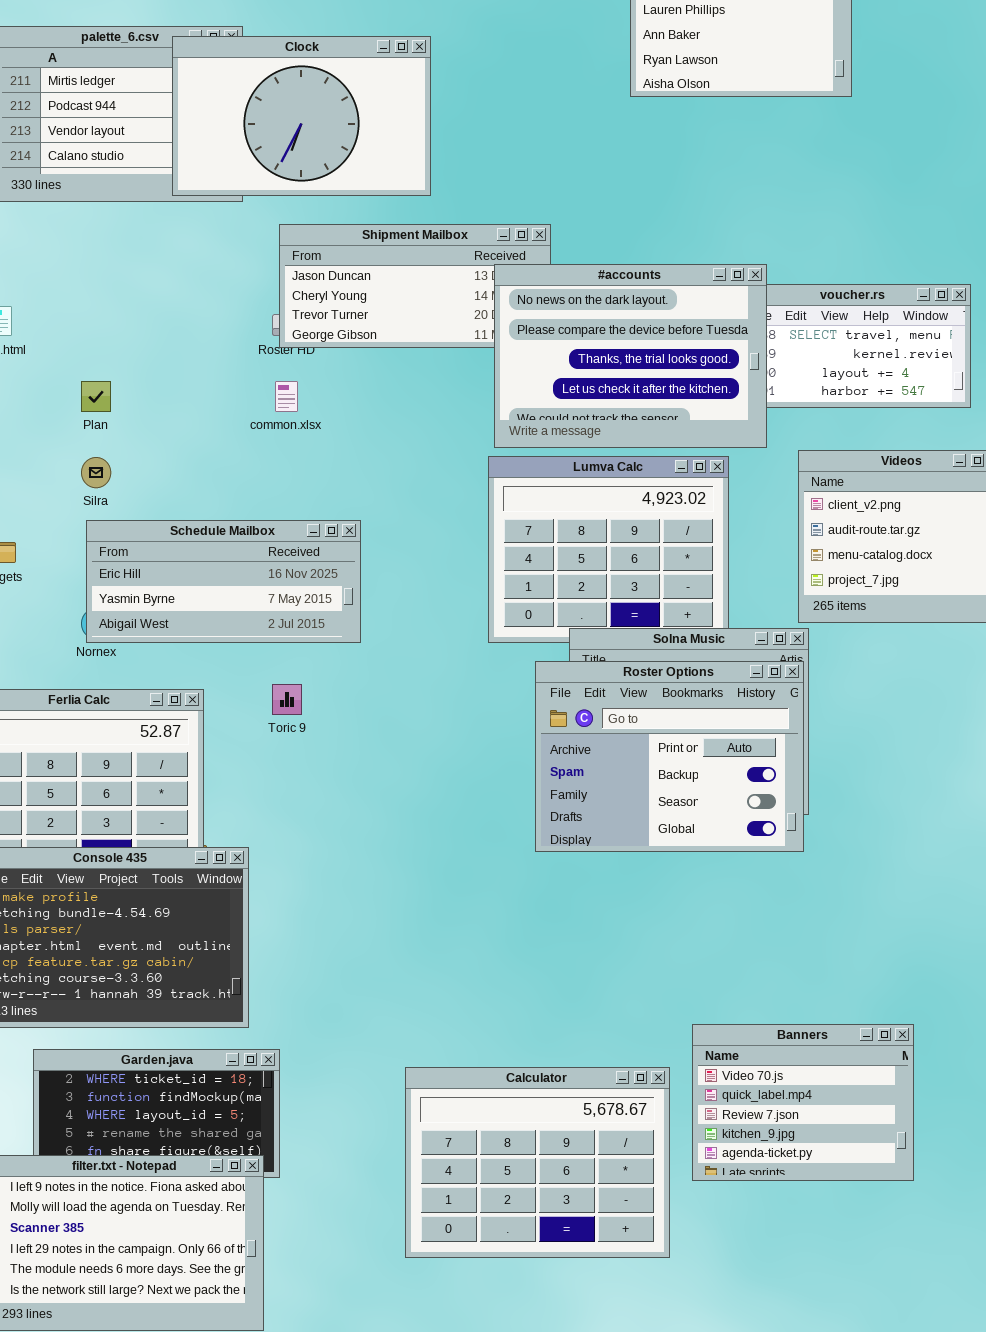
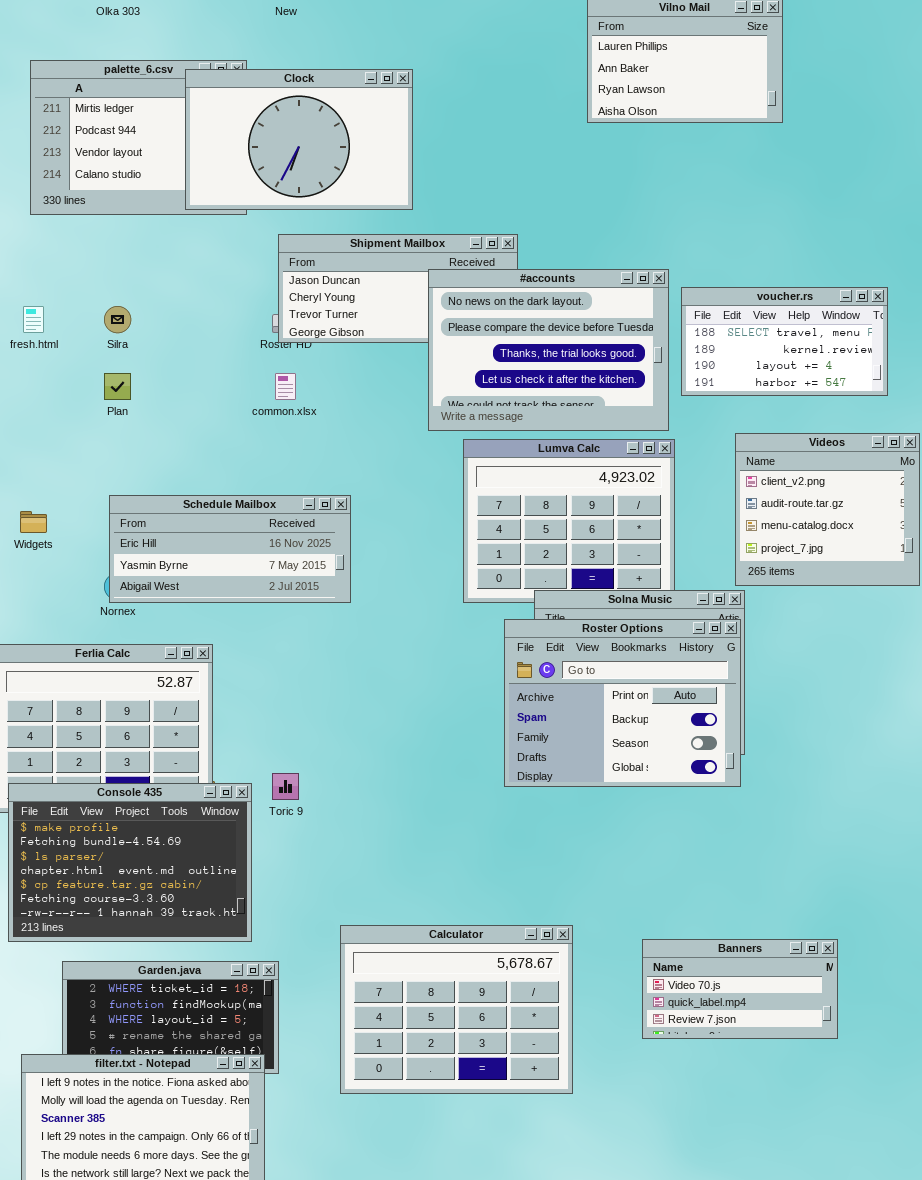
#accounts: [494,264,767,448] -> [428,269,669,431], moved
Silra: [81,457,111,488] -> [104,306,131,333], moved
Toric 9: [272,684,302,715] -> [272,773,299,800], moved
Banners: [692,1024,914,1181] -> [642,939,838,1039], resized
Calculator: [405,1067,670,1258] -> [340,925,573,1094], moved

